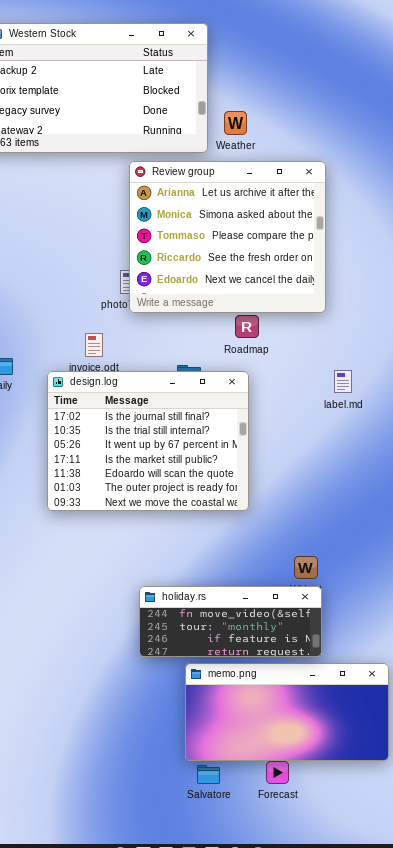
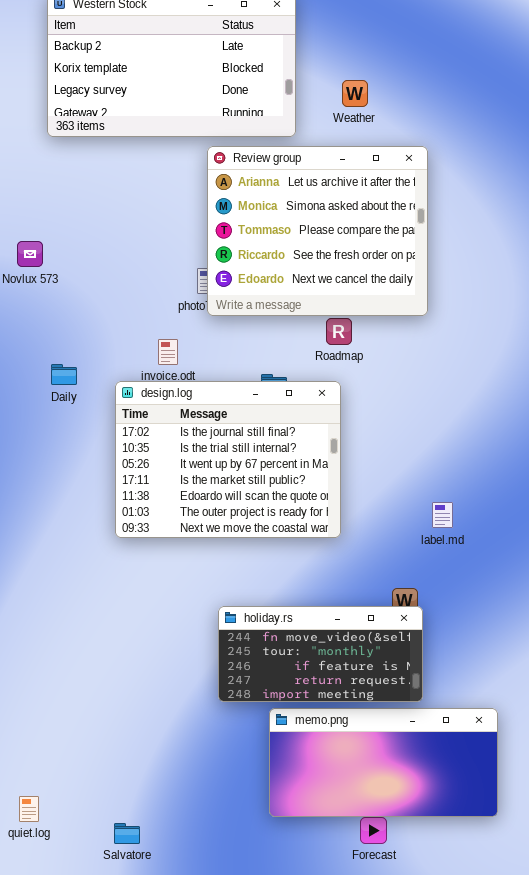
Weather: [224,111,247,135] -> [342,80,368,107], moved
label.md: [334,370,352,393] -> [432,502,453,528], moved
holiday.rs: [139,586,322,657] -> [218,606,423,702], resized
Salvatore: [197,765,220,784] -> [114,823,140,844], moved

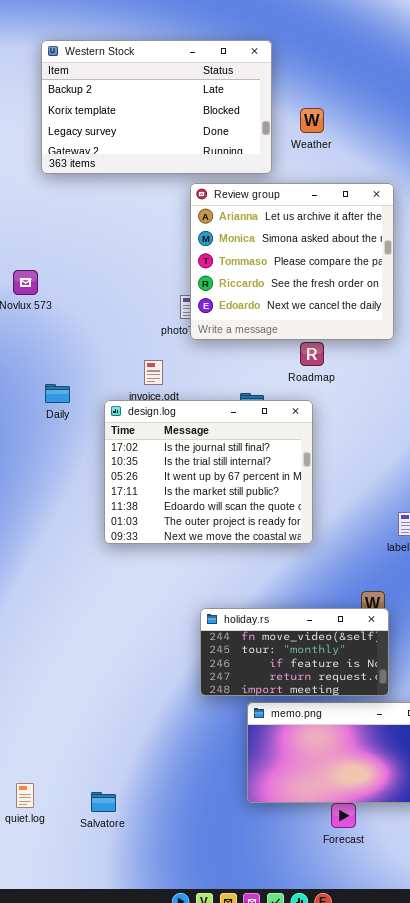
Weather: [342,80,368,107] -> [300,108,324,133], moved
Salvatore: [114,823,140,844] -> [91,792,116,812], moved

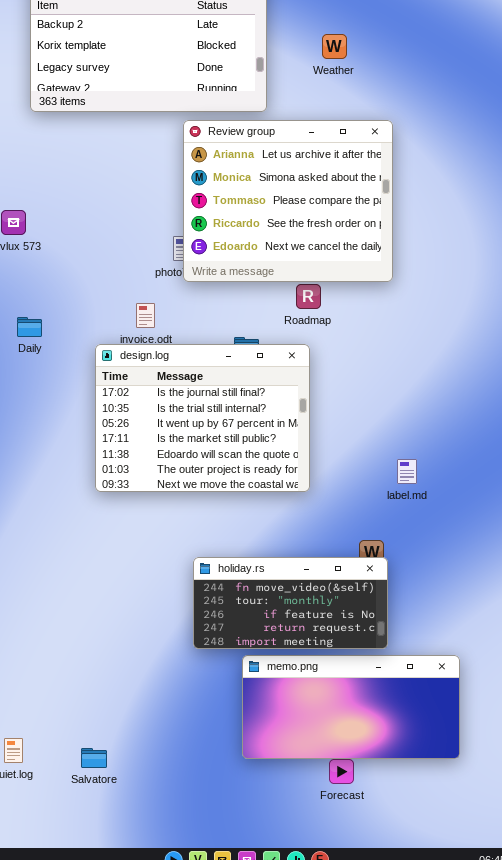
Weather: [300,108,324,133] -> [322,34,347,59], moved
Daily: [45,384,70,403] -> [17,317,42,337], moved

